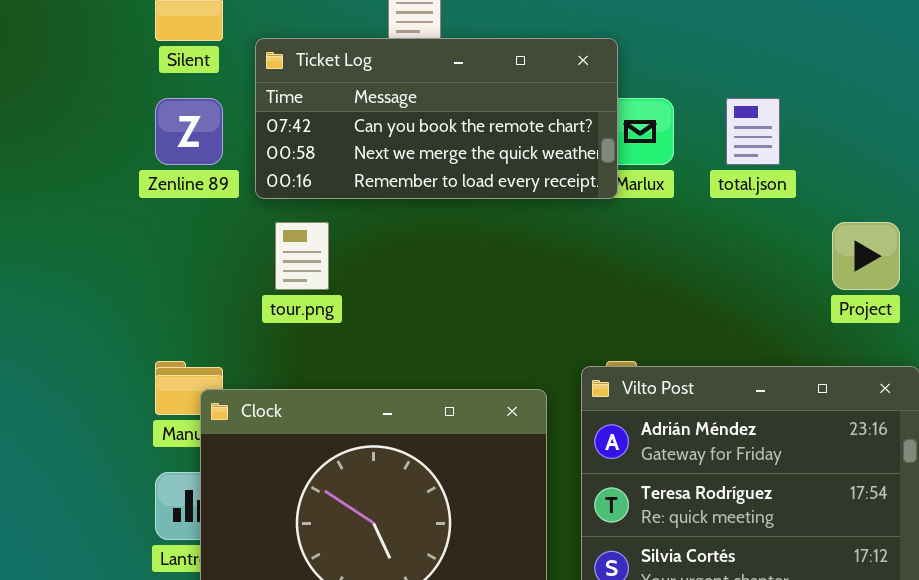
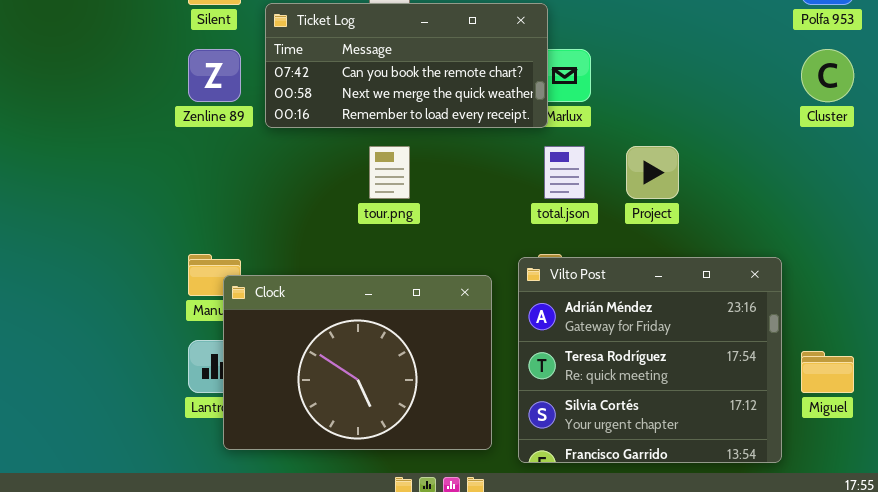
total.json: [726,98,780,165] -> [544,146,585,199], moved
tour.png: [275,222,329,290] -> [369,146,410,199], moved
Project: [832,222,900,290] -> [626,146,679,199], moved

